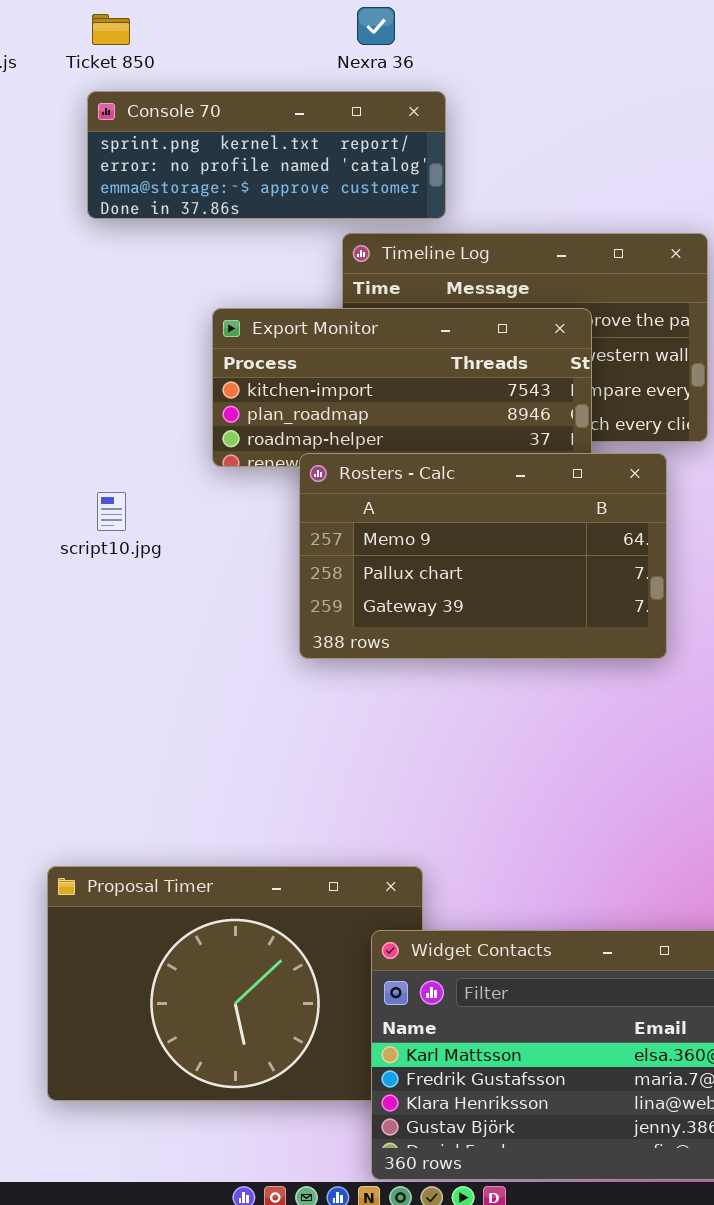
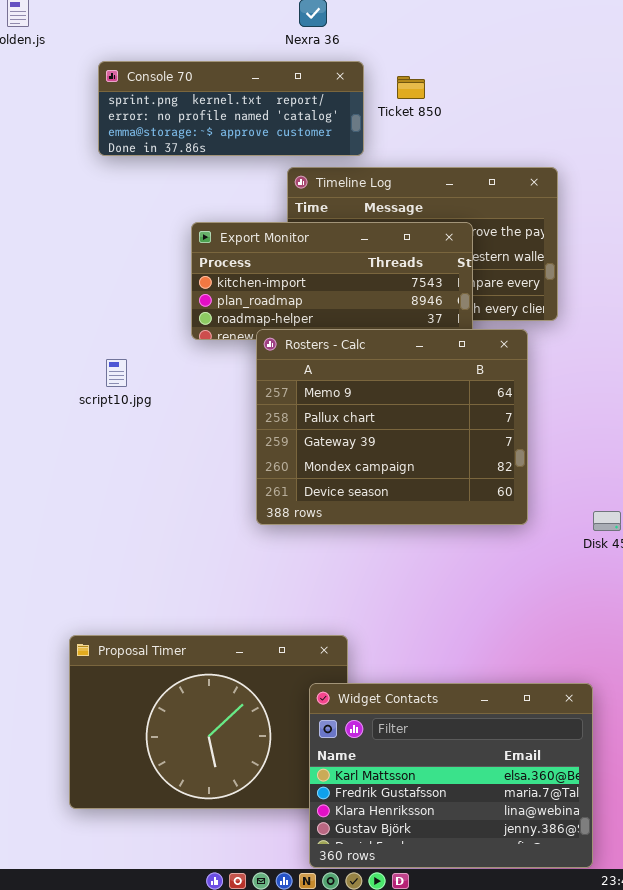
Ticket 850: [92,14,130,45] -> [397,76,425,99], moved
Rosters - Calc: [299,453,667,659] -> [256,329,528,525], resized

